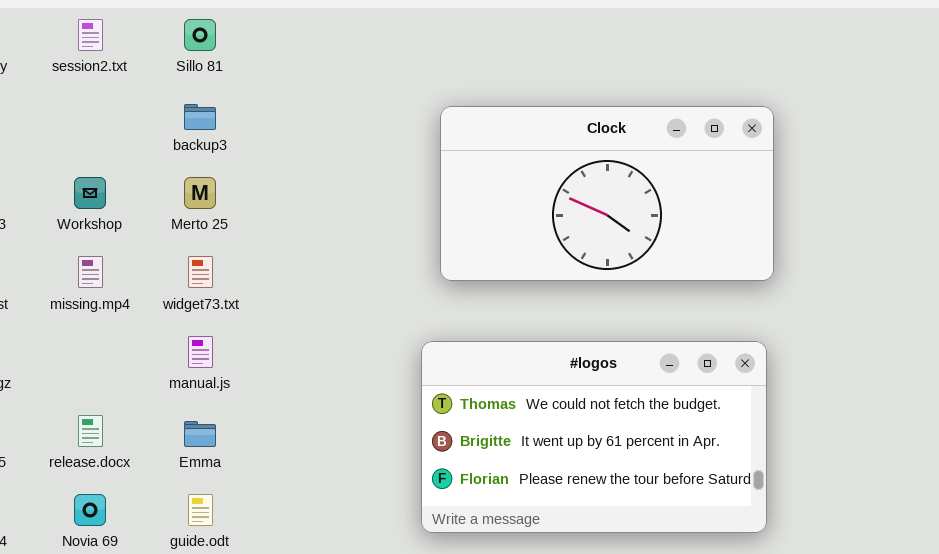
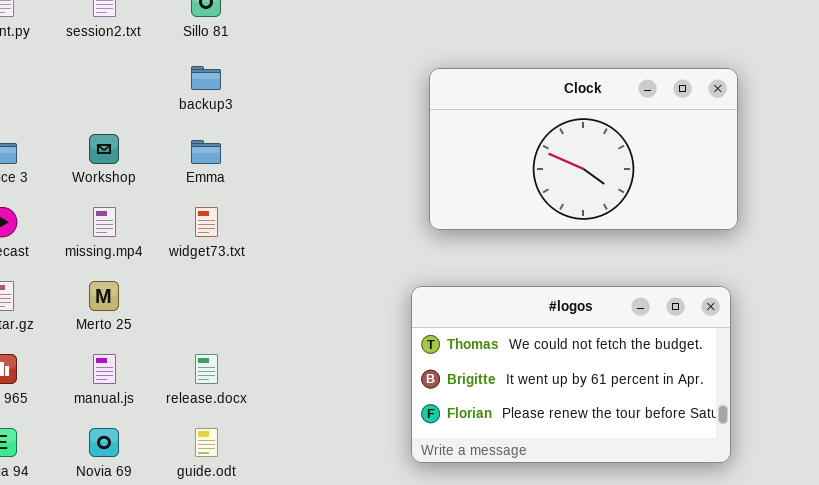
Merto 25: [184,177,216,209] -> [89,281,119,311], moved
manual.js: [188,336,213,368] -> [93,354,116,384], moved
release.docx: [78,415,103,447] -> [195,354,218,384], moved
Emma: [184,421,216,447] -> [191,140,221,164], moved

